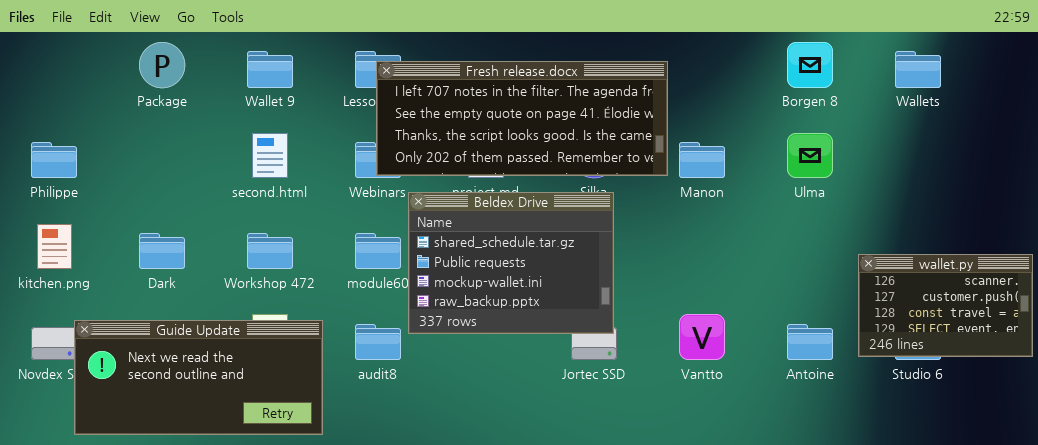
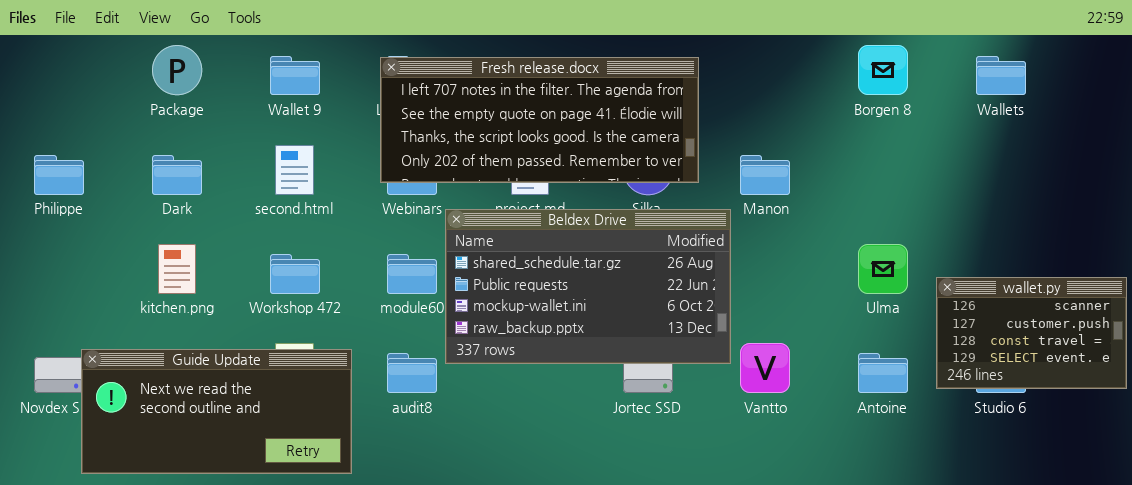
Fresh release.docx: [376,61,668,176] -> [380,57,699,183], moved
Ulma: [787,133,833,178] -> [858,244,908,294], moved
Beldex Drive: [408,192,614,334] -> [445,209,731,364], resized
kitchen.png: [37,224,72,269] -> [158,244,196,294], moved
Dark: [139,233,185,269] -> [152,155,202,195], moved

